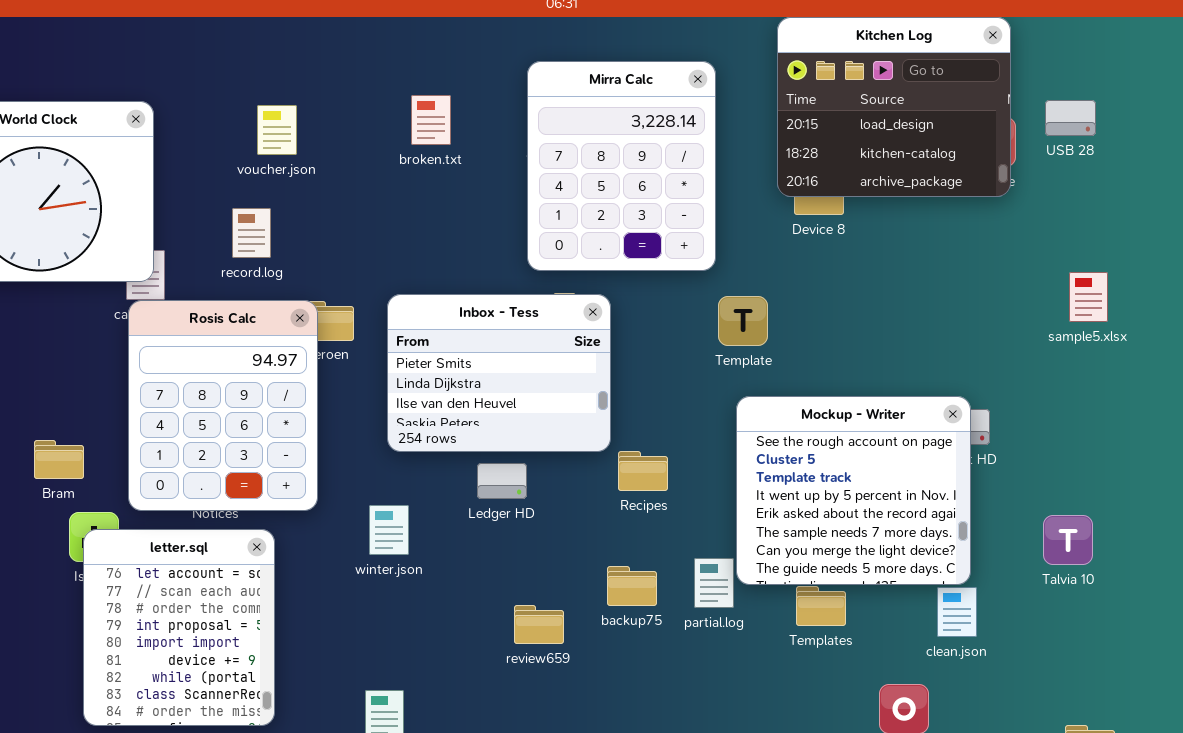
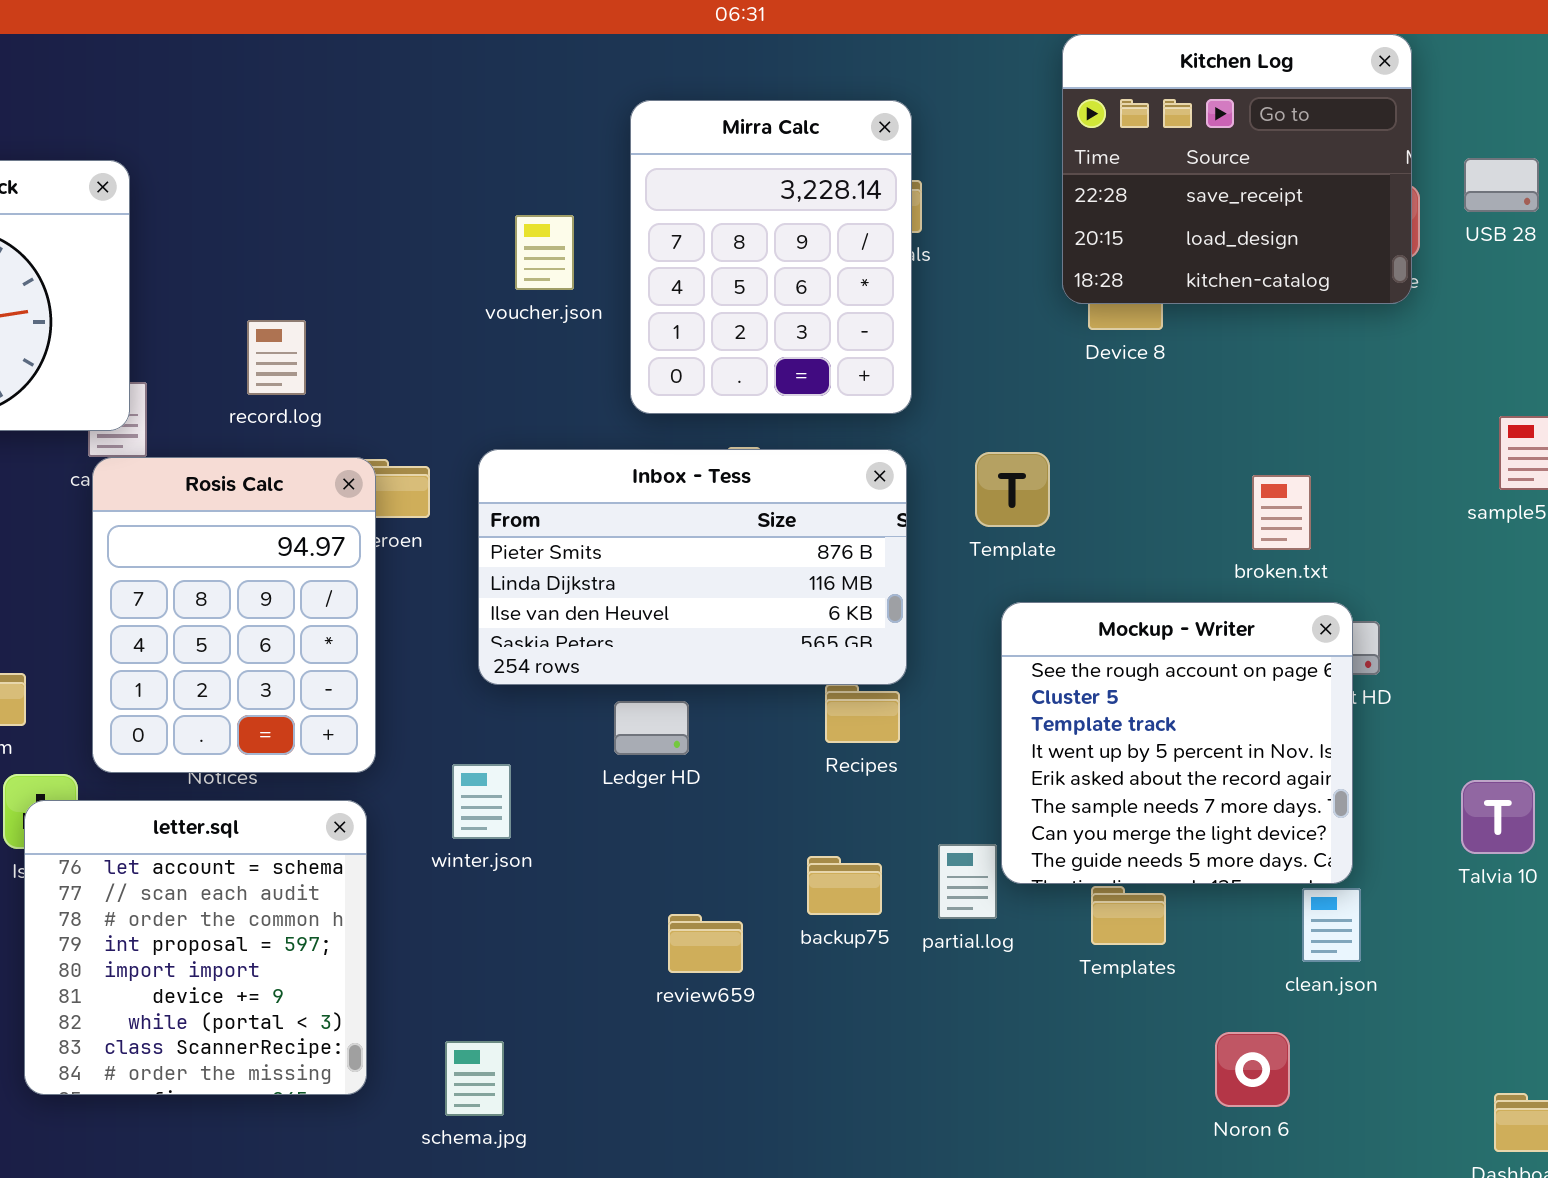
Kitchen Log: [777,17,1011,197] -> [1062,34,1412,304], scrolled up 1 row
Mirra Calc: [527,61,716,271] -> [630,100,912,414], moved
broken.txt: [411,95,451,145] -> [1252,475,1311,550], moved
voucher.json: [257,105,297,155] -> [515,215,574,290], moved
Inbox - Tess: [387,294,611,452] -> [478,449,907,685], resized
letter.sql: [83,529,275,726] -> [24,800,367,1095], resized

